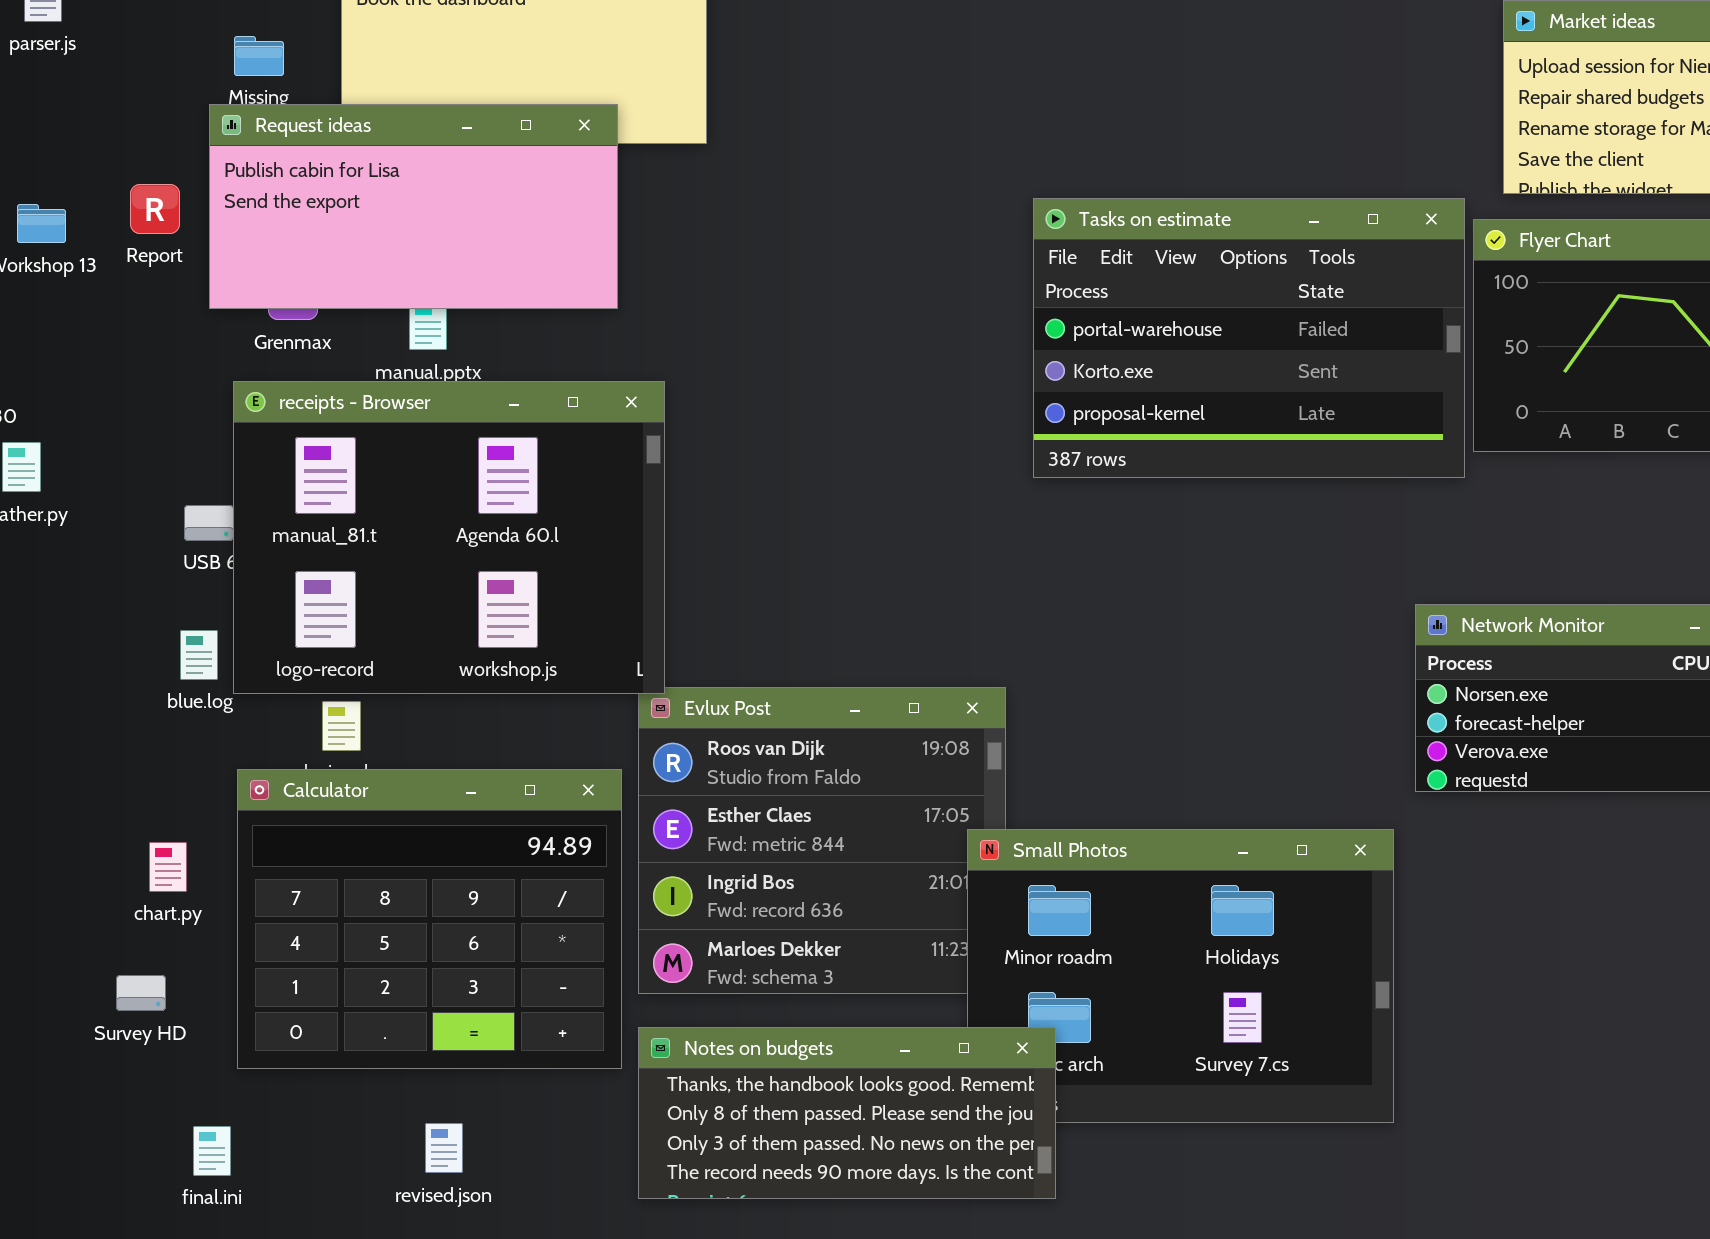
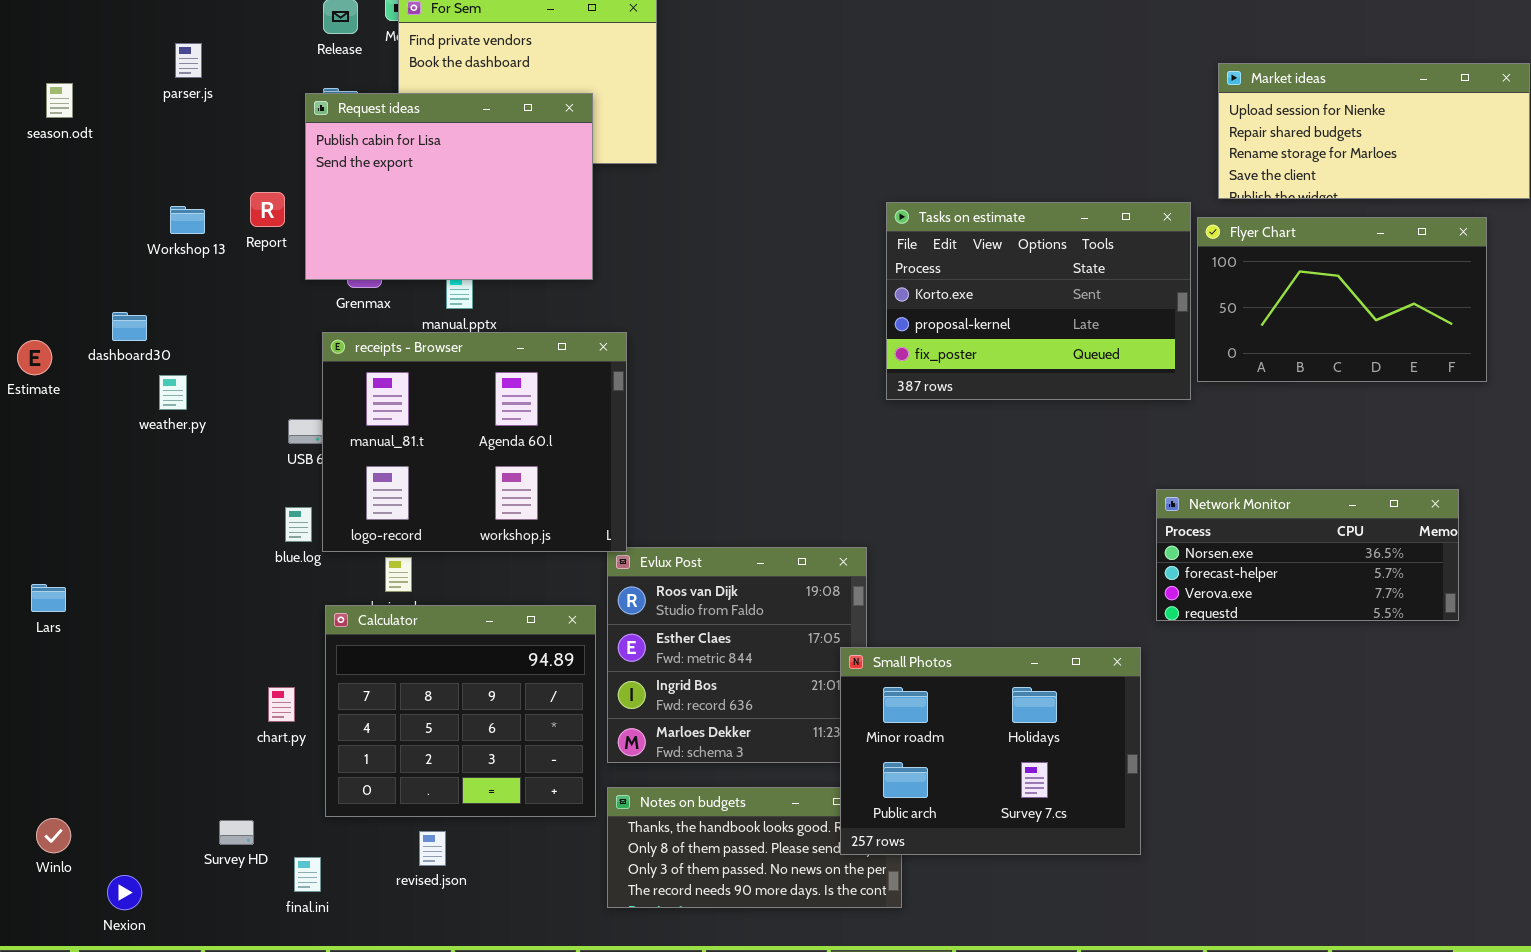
Request ideas: [209,104,618,309] -> [305,93,593,280], resized
Tasks on estimate: [1033,198,1465,478] -> [886,202,1191,400], scrolled down 1 row
Small Photos: [967,829,1394,1123] -> [840,647,1141,855], raised
chart.py: [149,842,187,892] -> [268,687,295,722], moved
Survey HD: [116,975,166,1011] -> [219,820,254,845], moved
revised.json: [425,1123,463,1173] -> [419,831,446,866], moved

